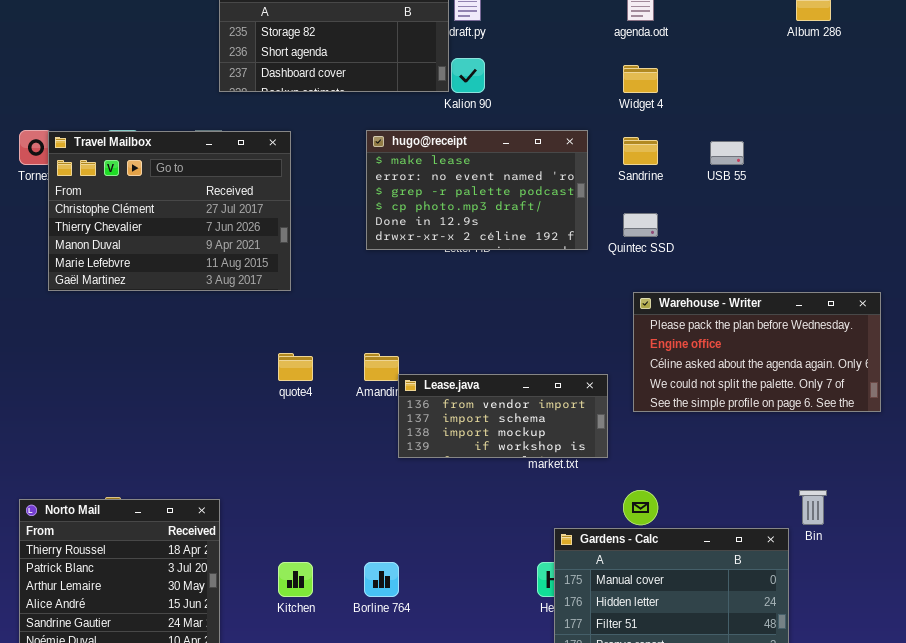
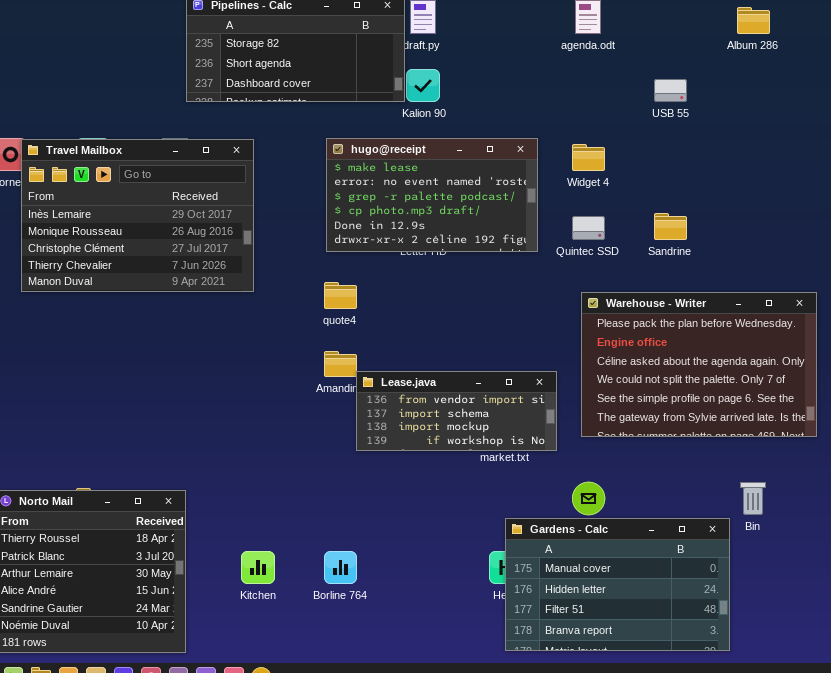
Widget 4: [623,65,658,93] -> [572,144,605,171], moved
Travel Mailbox: [48,131,291,291] -> [21,139,254,292], scrolled up 2 rows
Sandrine: [623,137,658,165] -> [654,213,687,240], moved
USB 55: [710,141,744,165] -> [654,79,687,102], moved
Warehouse - Writer: [633,292,881,412] -> [581,292,817,437], resized
quote4: [278,353,313,381] -> [324,282,357,309], moved

